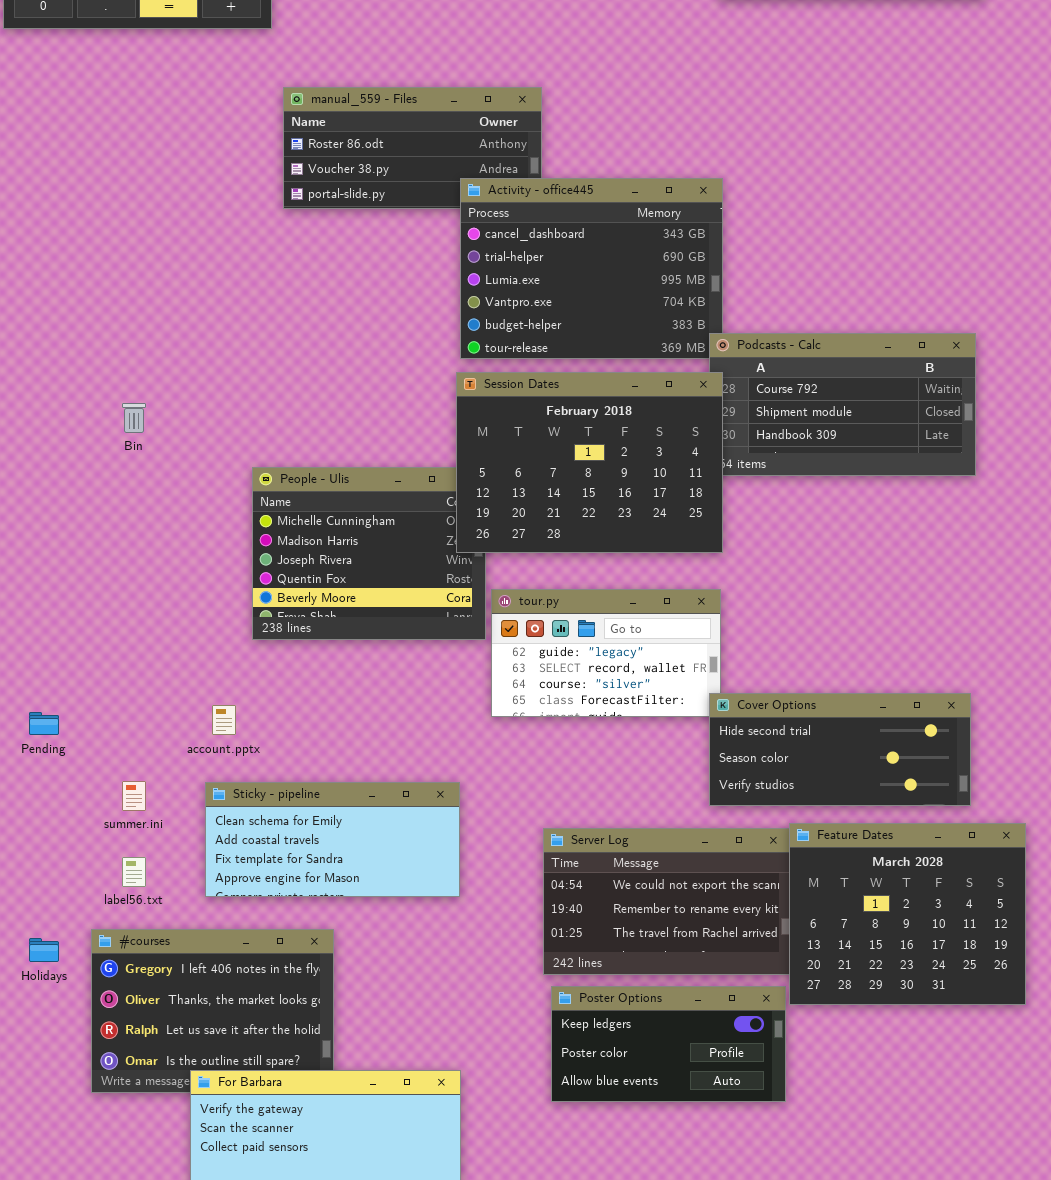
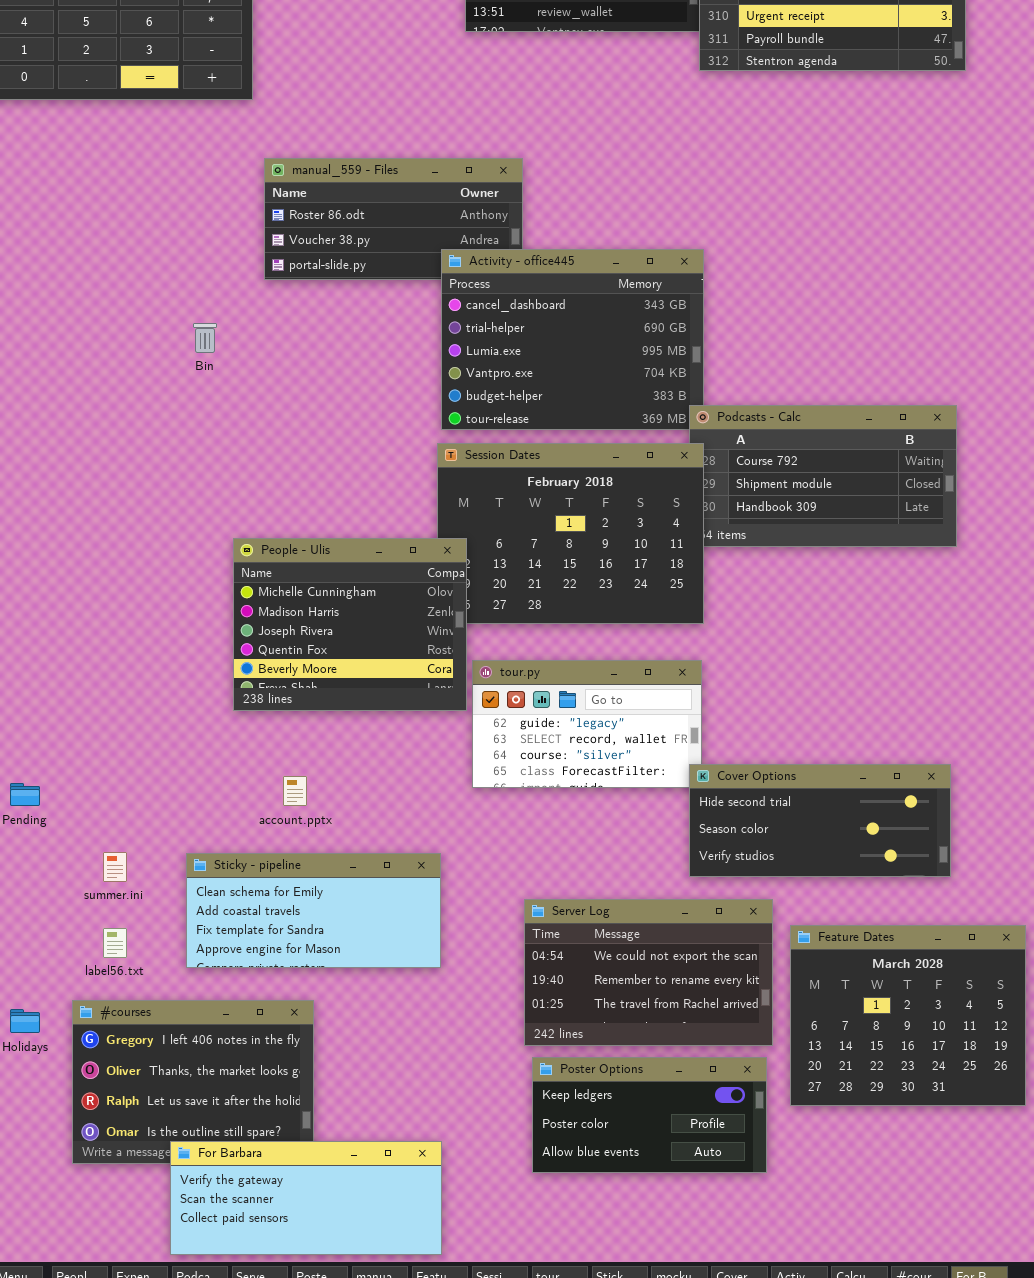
Bin: [122,403,146,433] -> [193,323,217,353], moved
People - Ulis: [252,467,486,640] -> [233,538,467,711], raised
account.pptx: [212,705,236,735] -> [283,776,307,806], moved
Feature Dates: [789,823,1026,1005] -> [790,925,1026,1106], moved

